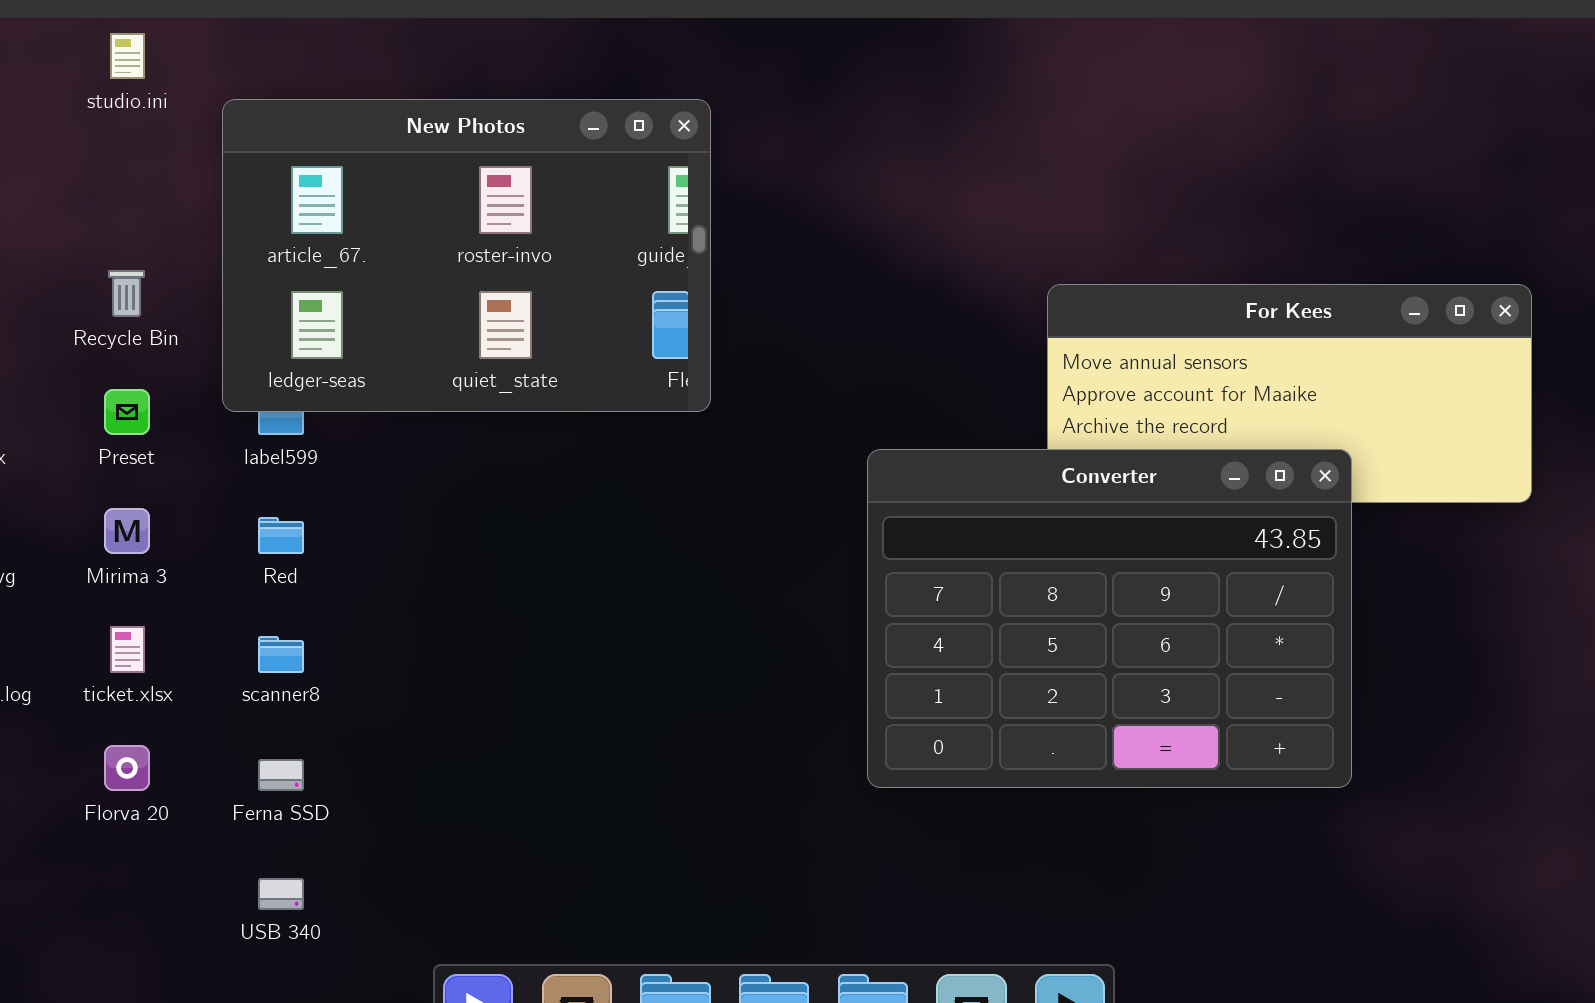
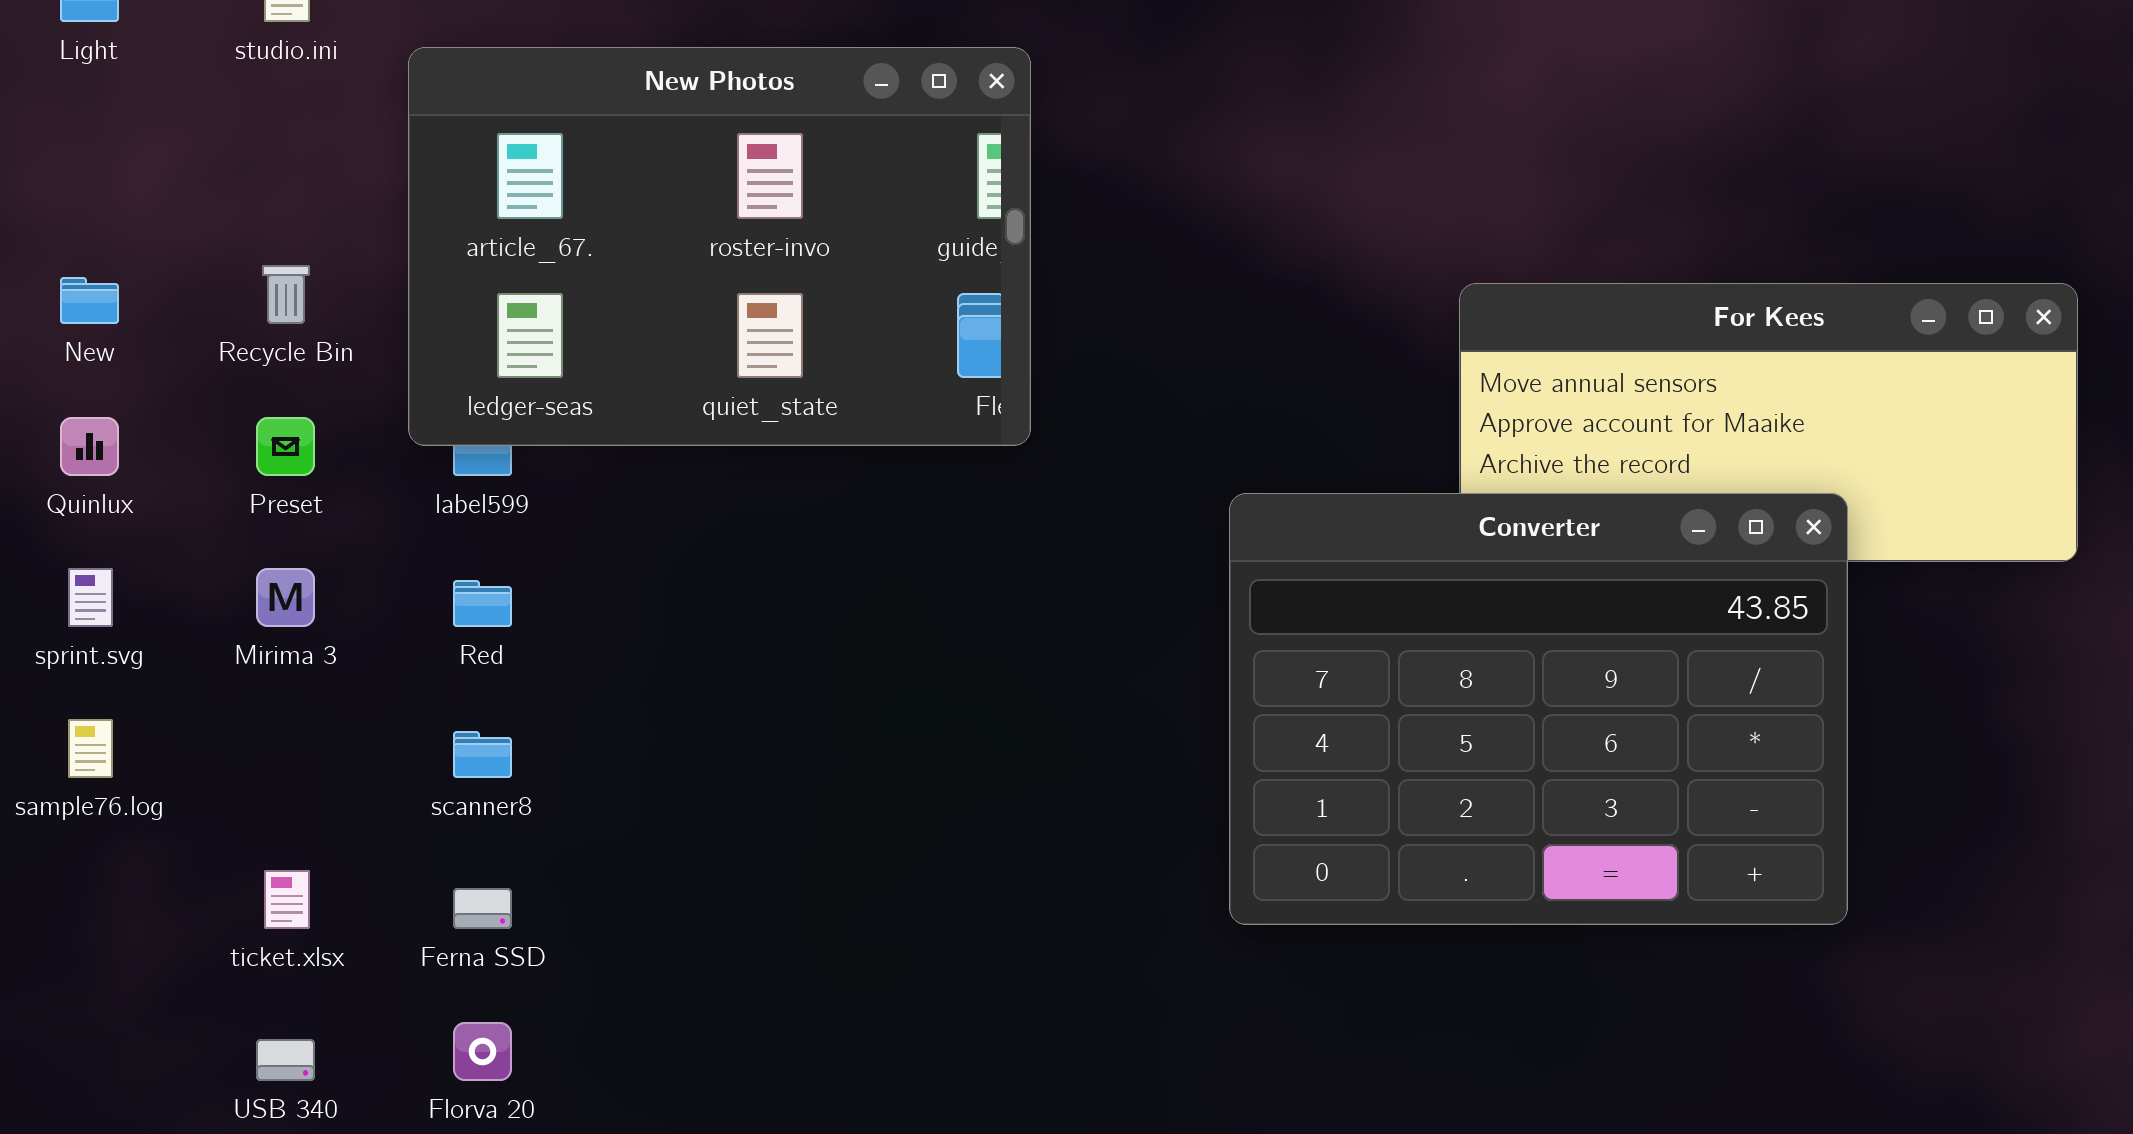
ticket.xlsx: [110,626,145,673] -> [264,870,310,929], moved
Florva 20: [104,745,150,791] -> [453,1022,512,1081], moved
USB 340: [258,878,304,910] -> [256,1039,315,1081], moved

